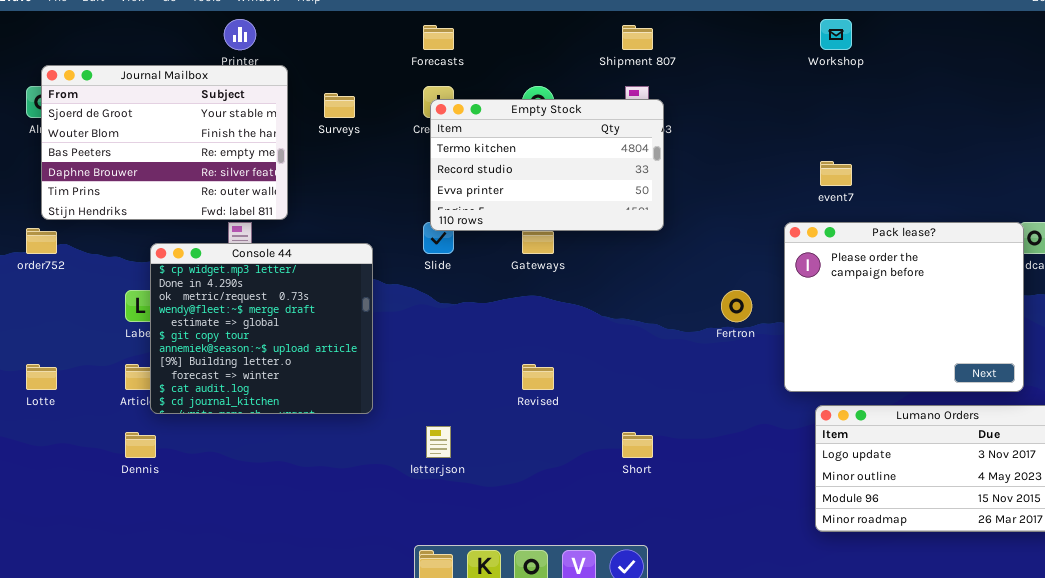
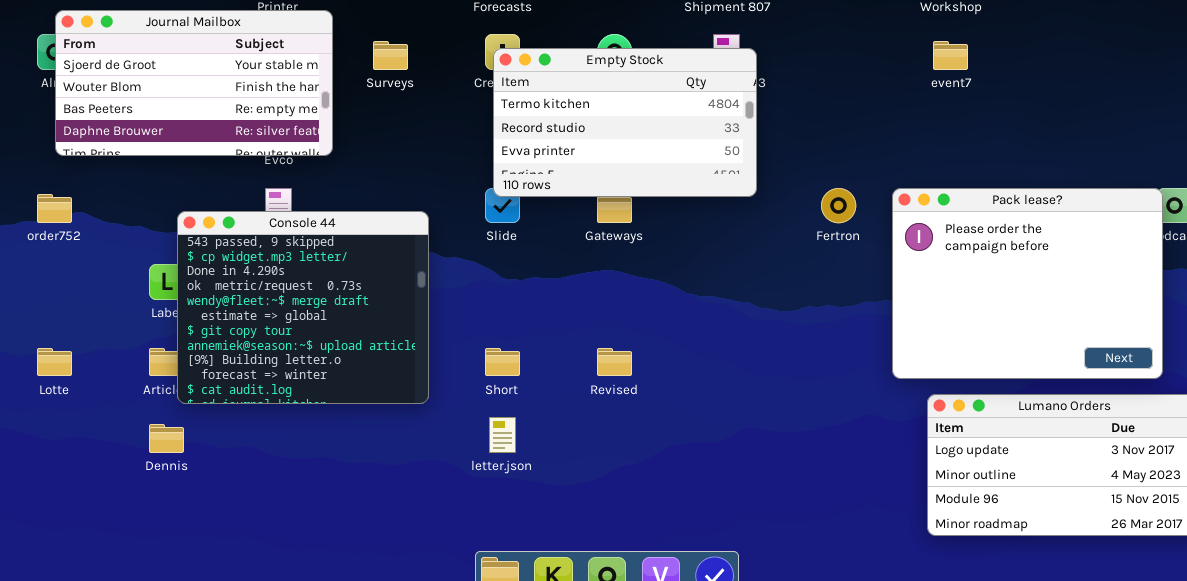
Journal Mailbox: [41,65,288,220] -> [55,10,333,156], resized
event7: [820,161,852,186] -> [933,41,968,70], moved
Console 44: [150,243,373,414] -> [177,211,429,404], scrolled up 1 row
Fertron: [721,290,752,322] -> [821,188,856,223], moved
Short: [622,432,653,458] -> [485,348,520,376], moved

